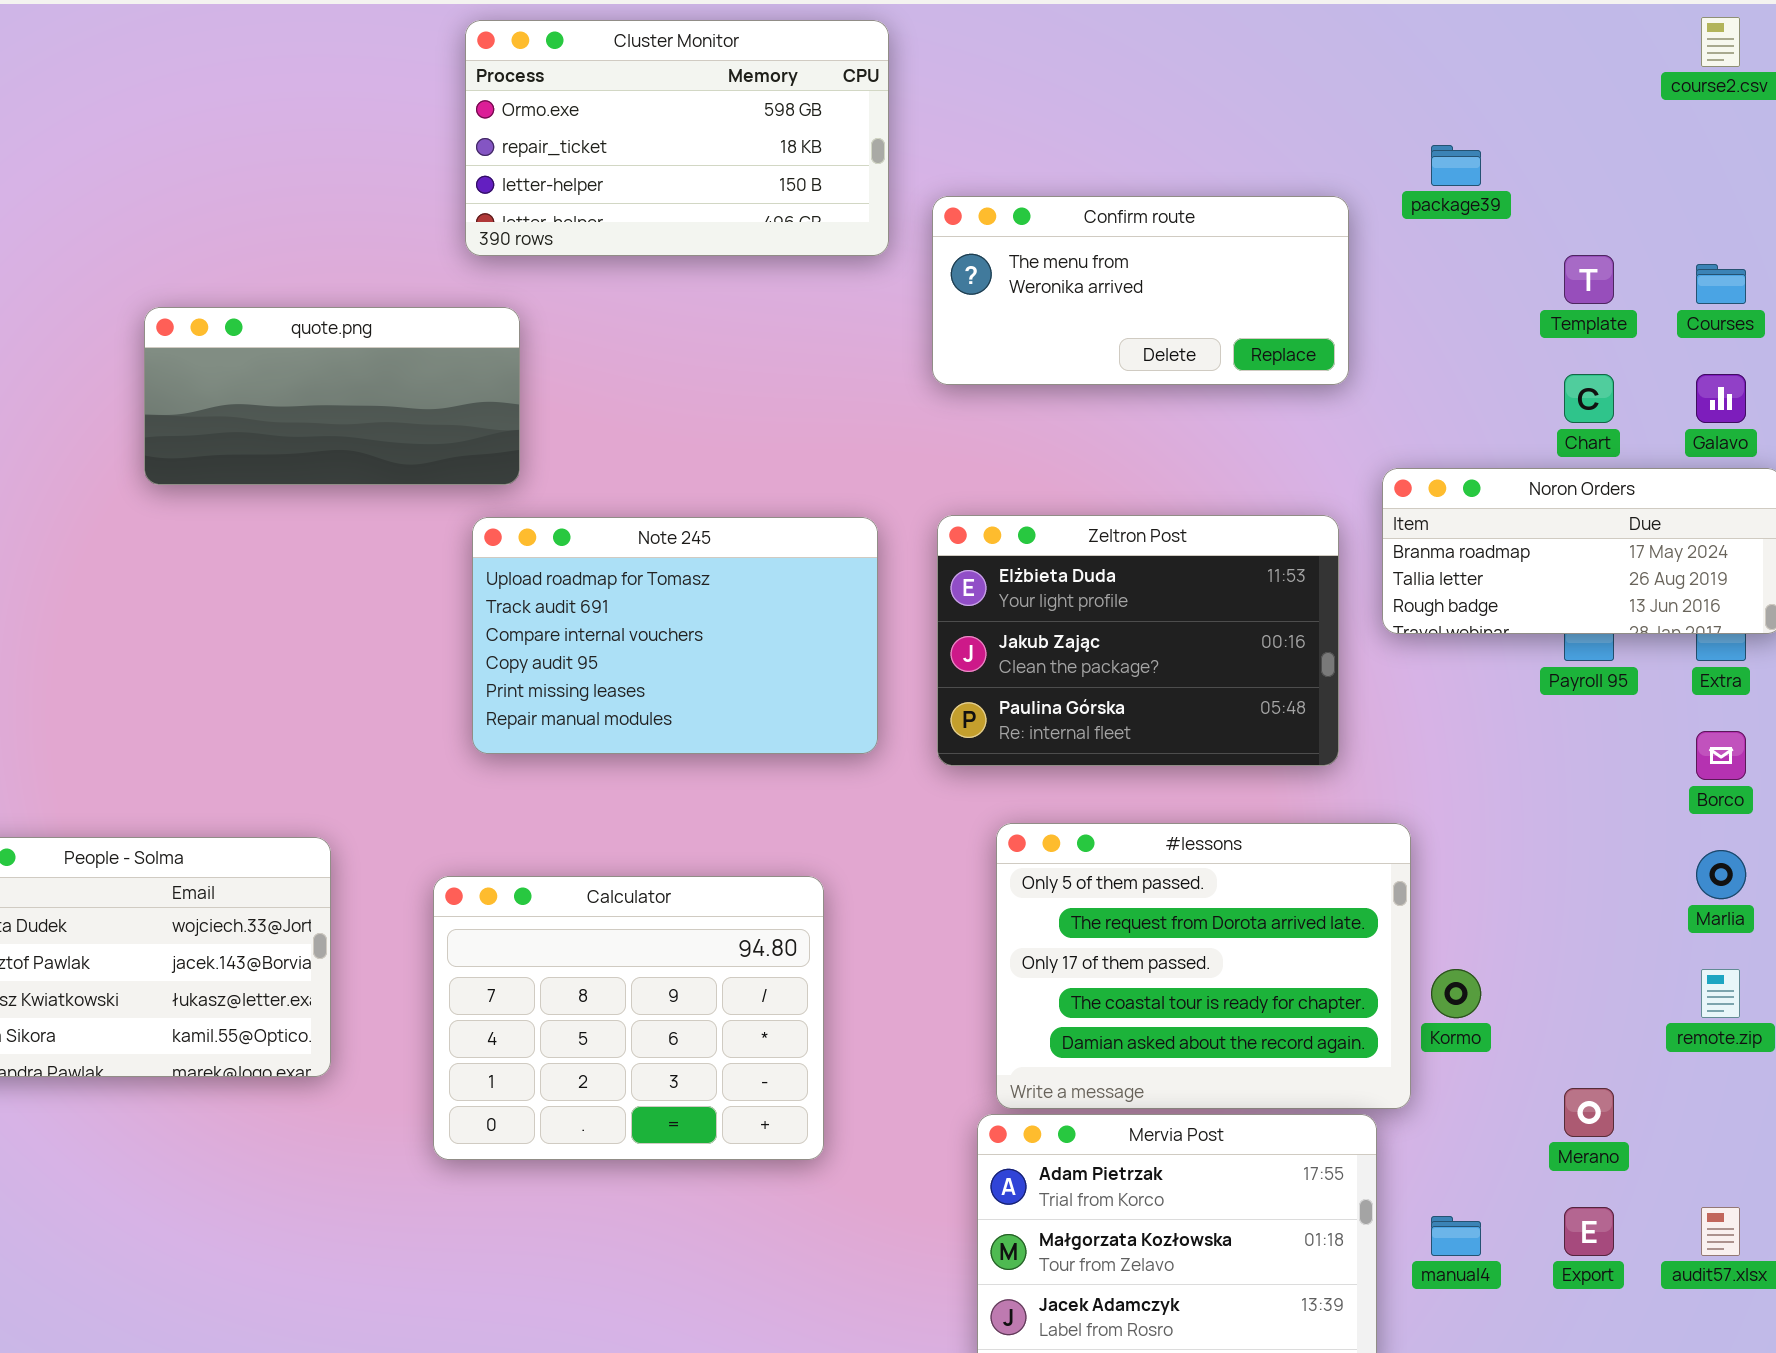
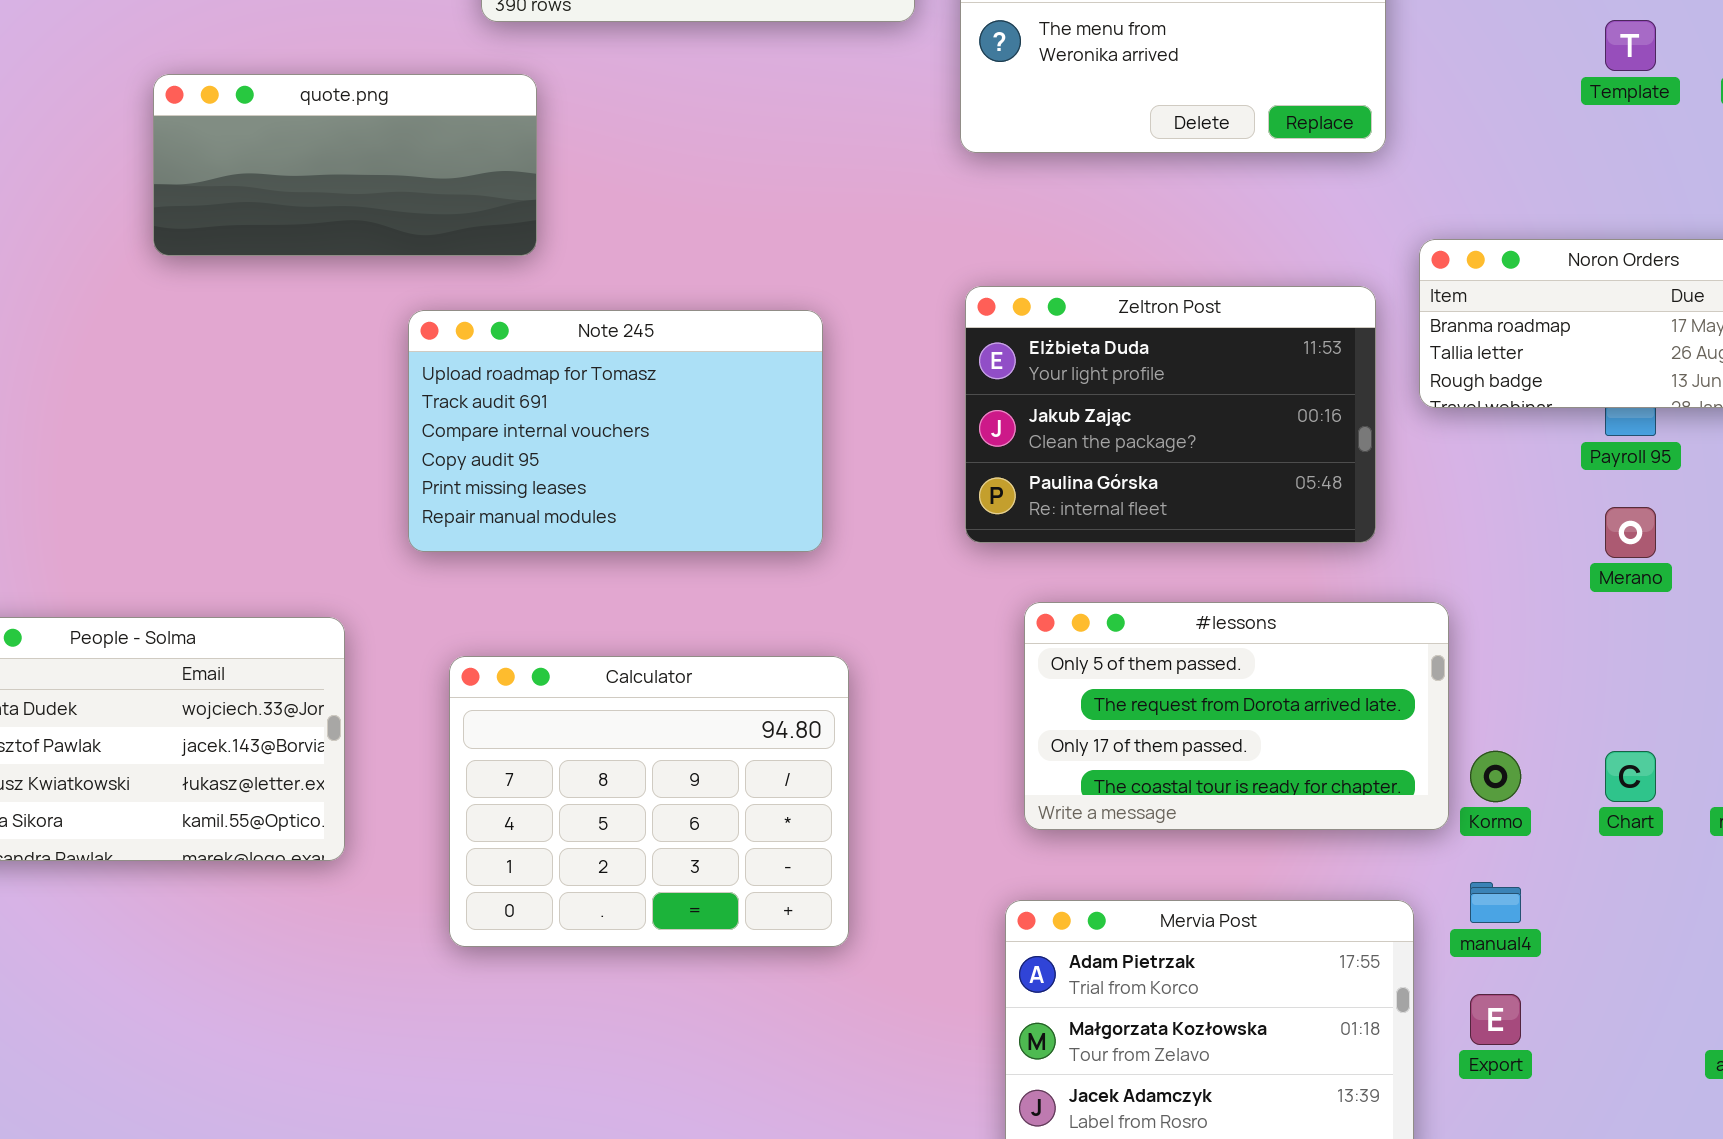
Chart: [1564,374,1614,423] -> [1605,751,1656,802], moved
Note 245: [472,517,878,754] -> [408,310,823,552], moved
#lessons: [996,823,1411,1109] -> [1024,602,1449,830], resized
Merano: [1564,1088,1614,1137] -> [1605,507,1656,558], moved
Export: [1564,1207,1614,1256] -> [1470,994,1521,1045], moved
manual4: [1431,1216,1481,1256] -> [1470,882,1521,923], moved

